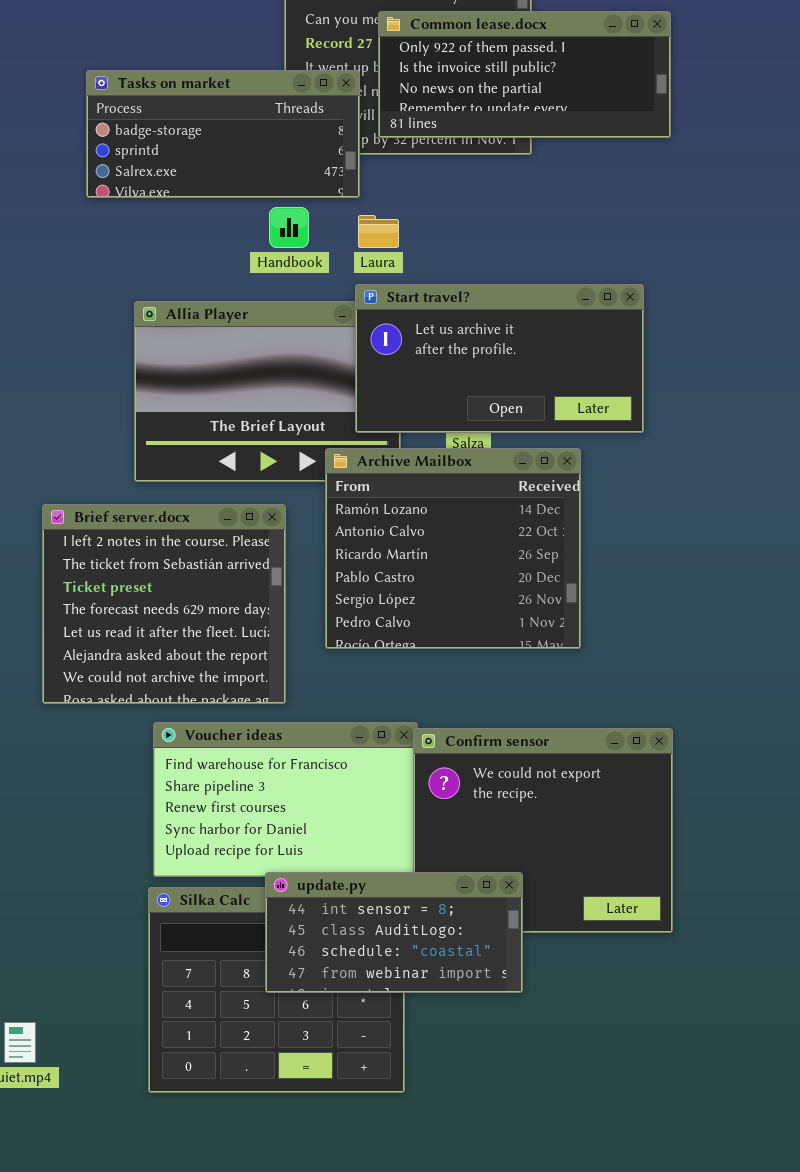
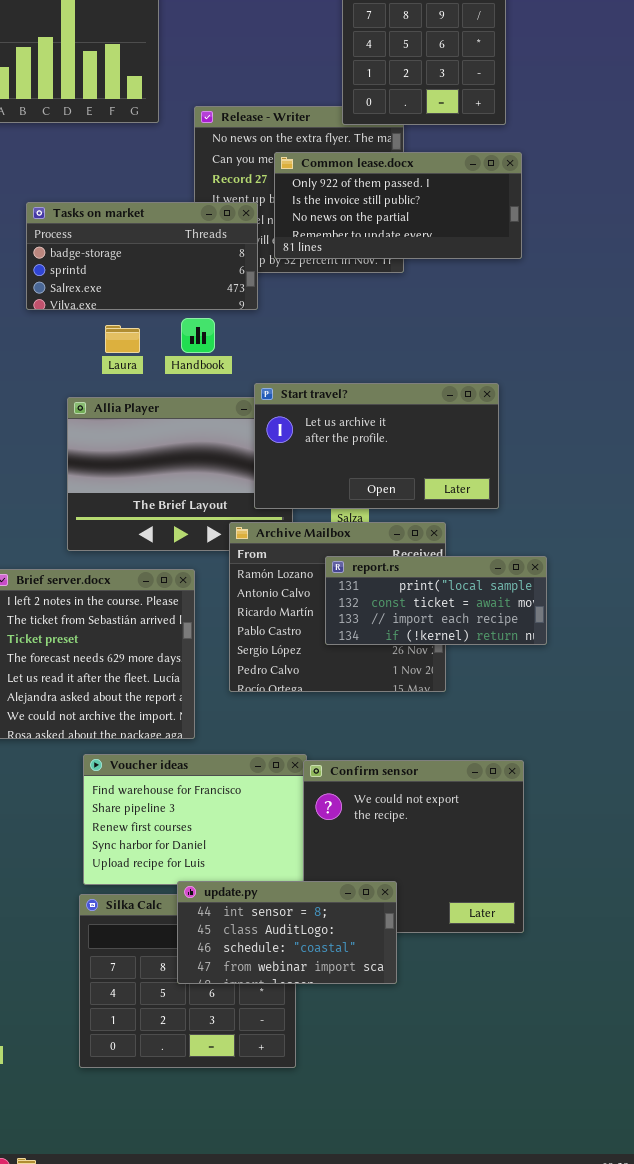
Laura: [358,215,399,248] -> [105,325,140,353], moved
report.rs: none -> [325,556,547,645], opened

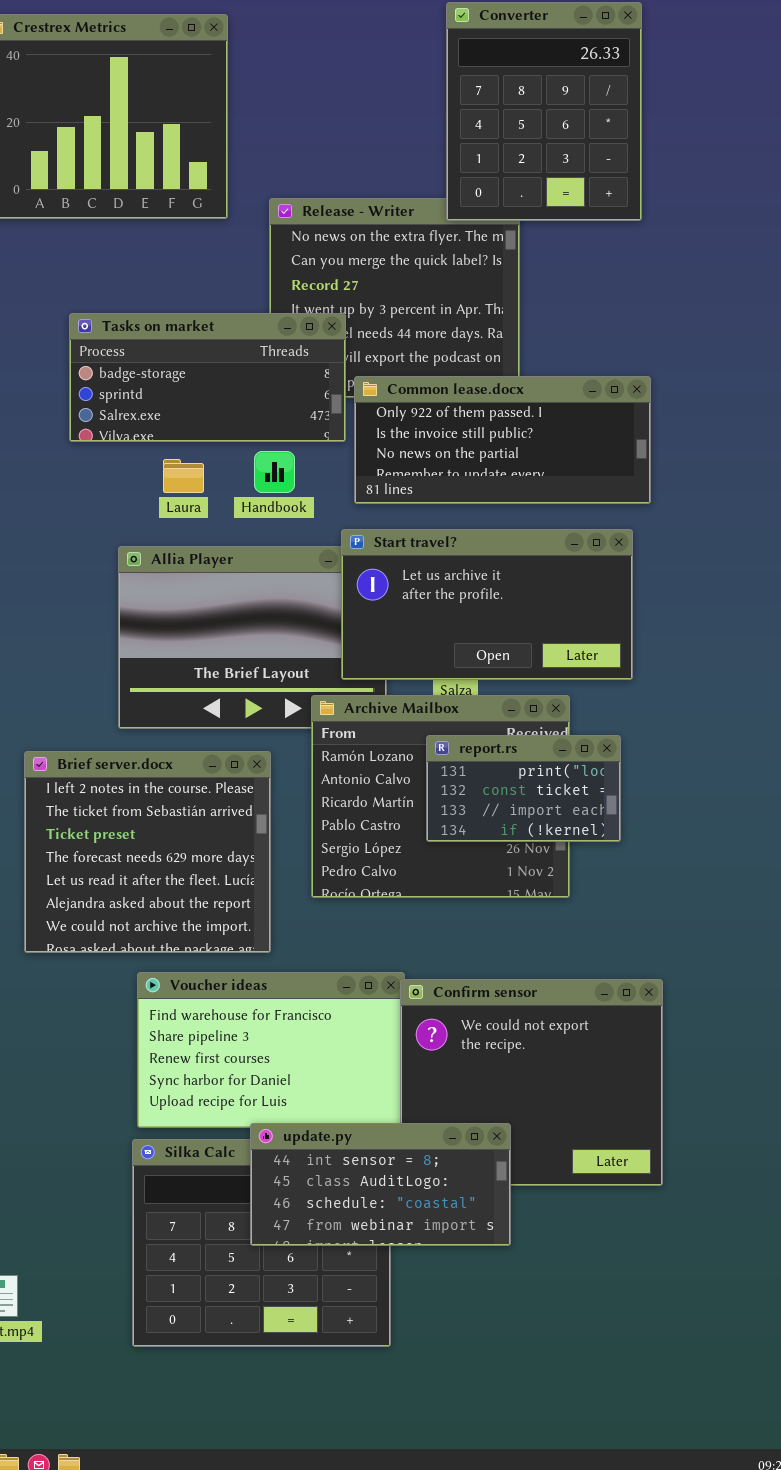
Common lease.docx: [274,152,522,259] -> [354,376,651,504], moved
report.rs: [325,556,547,645] -> [426,735,621,842], resized

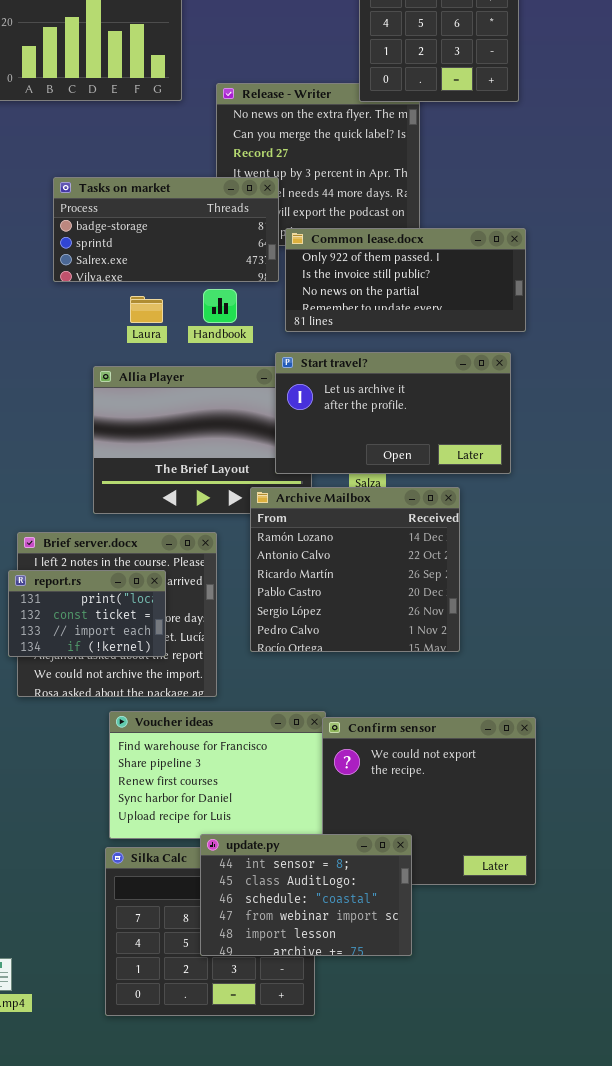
report.rs: [426,735,621,842] -> [8,570,166,657], moved
update.py: [250,1123,511,1246] -> [200,834,412,956], resized

